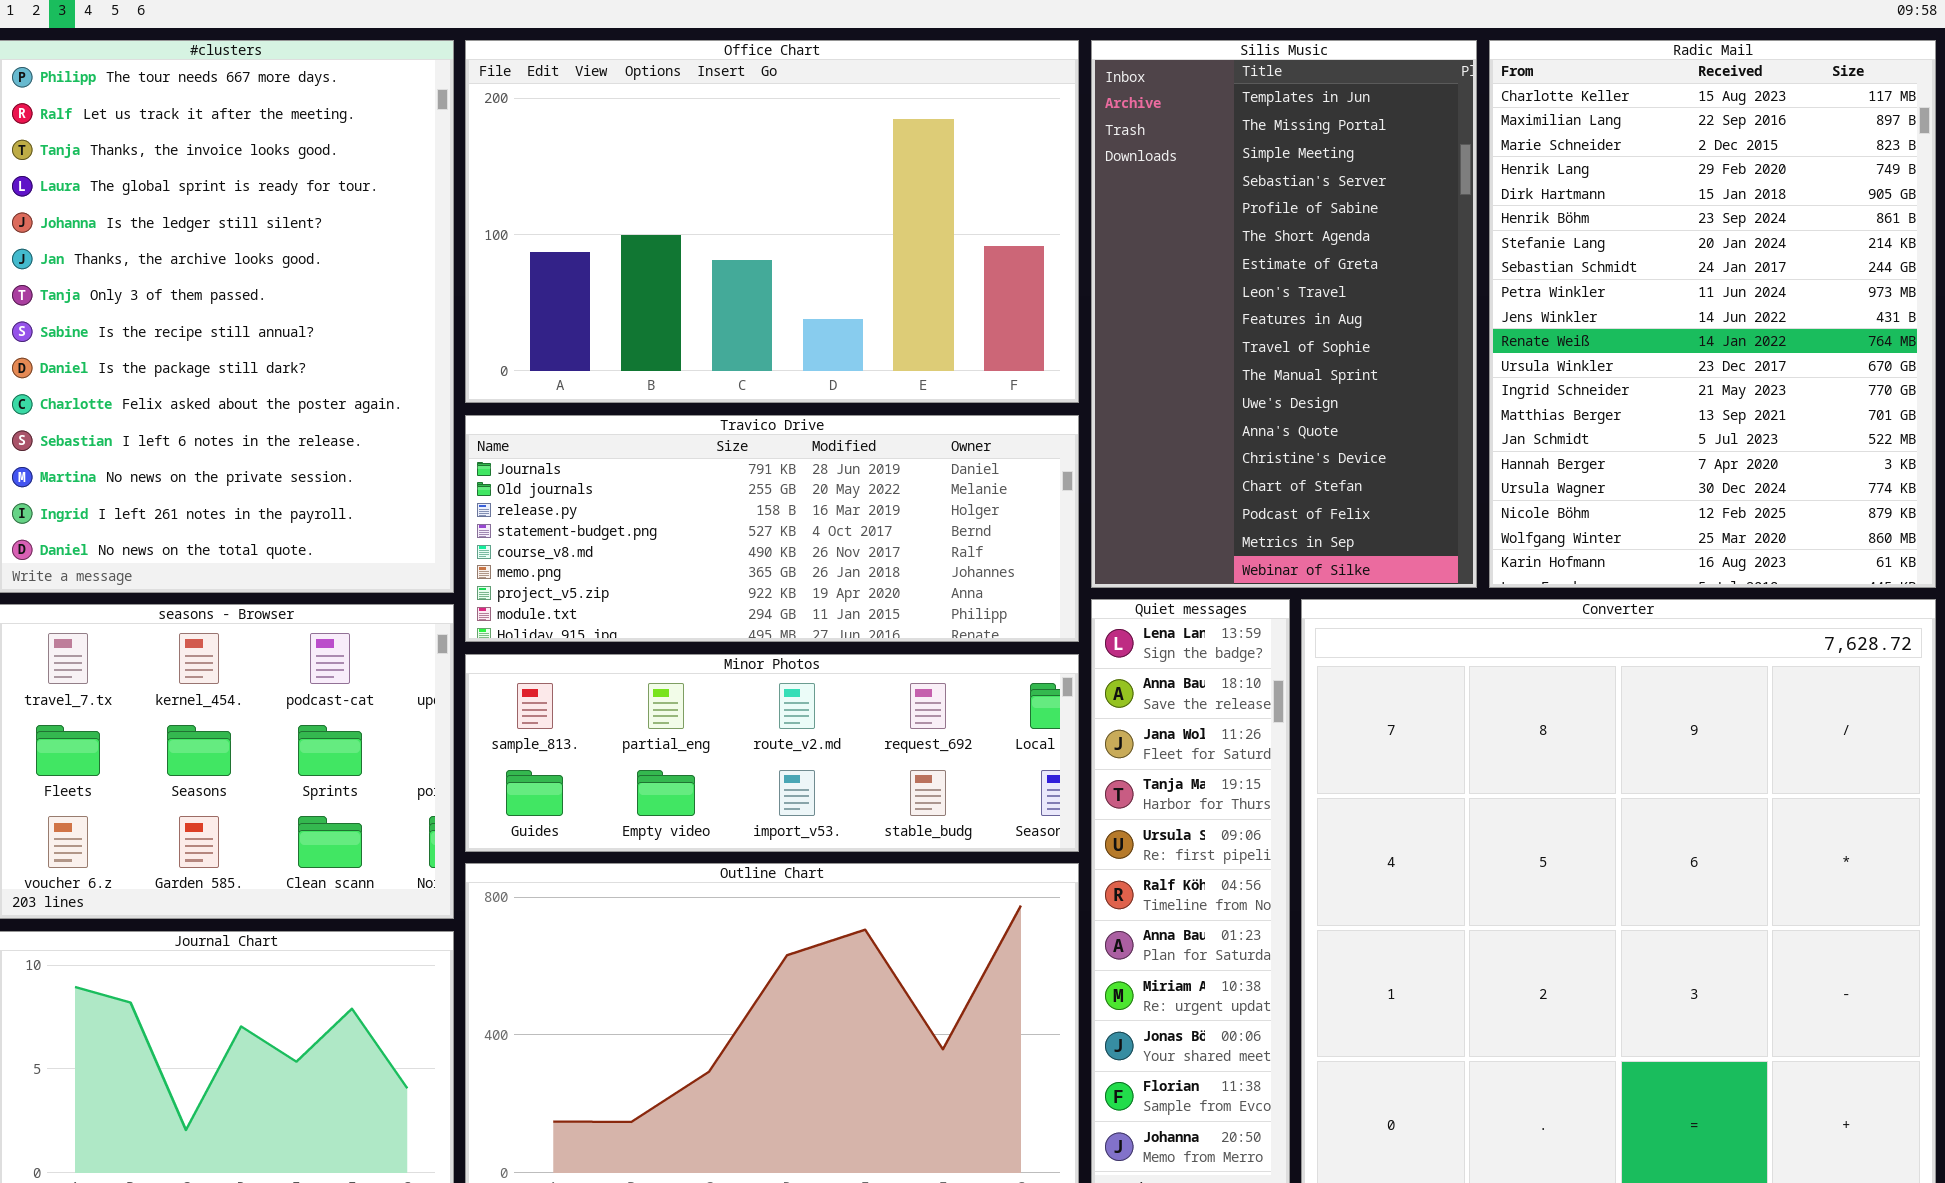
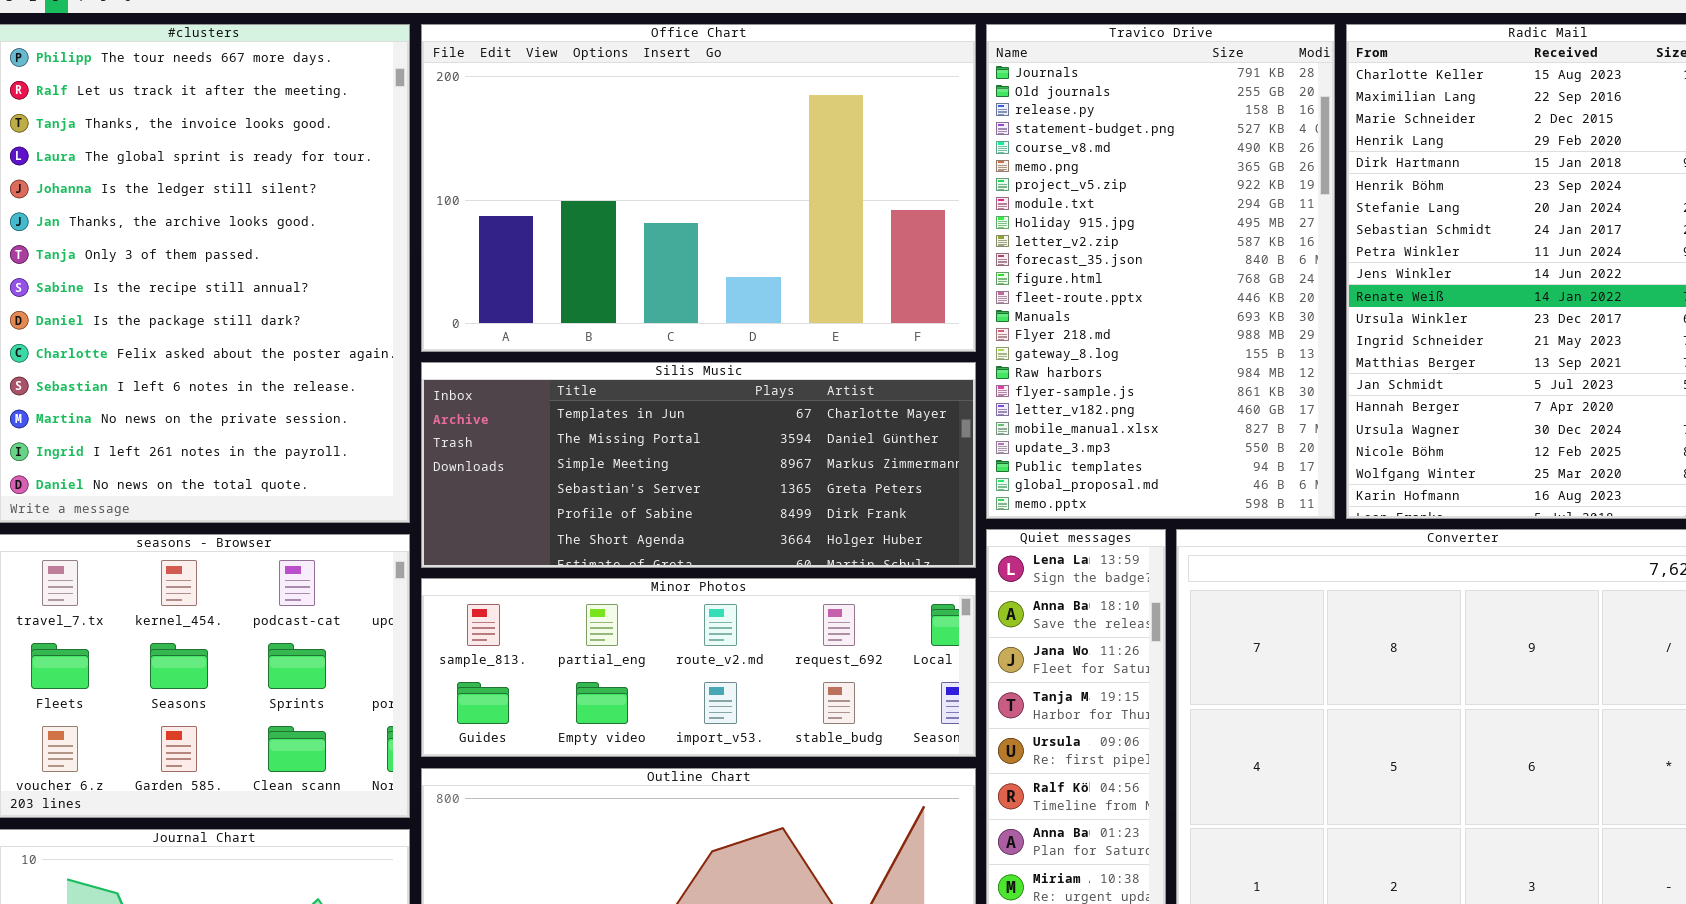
Silis Music: [1091,40,1477,588] -> [421,362,976,568], moved, resized
Travico Drive: [465,415,1079,642] -> [986,24,1335,519], moved, resized

